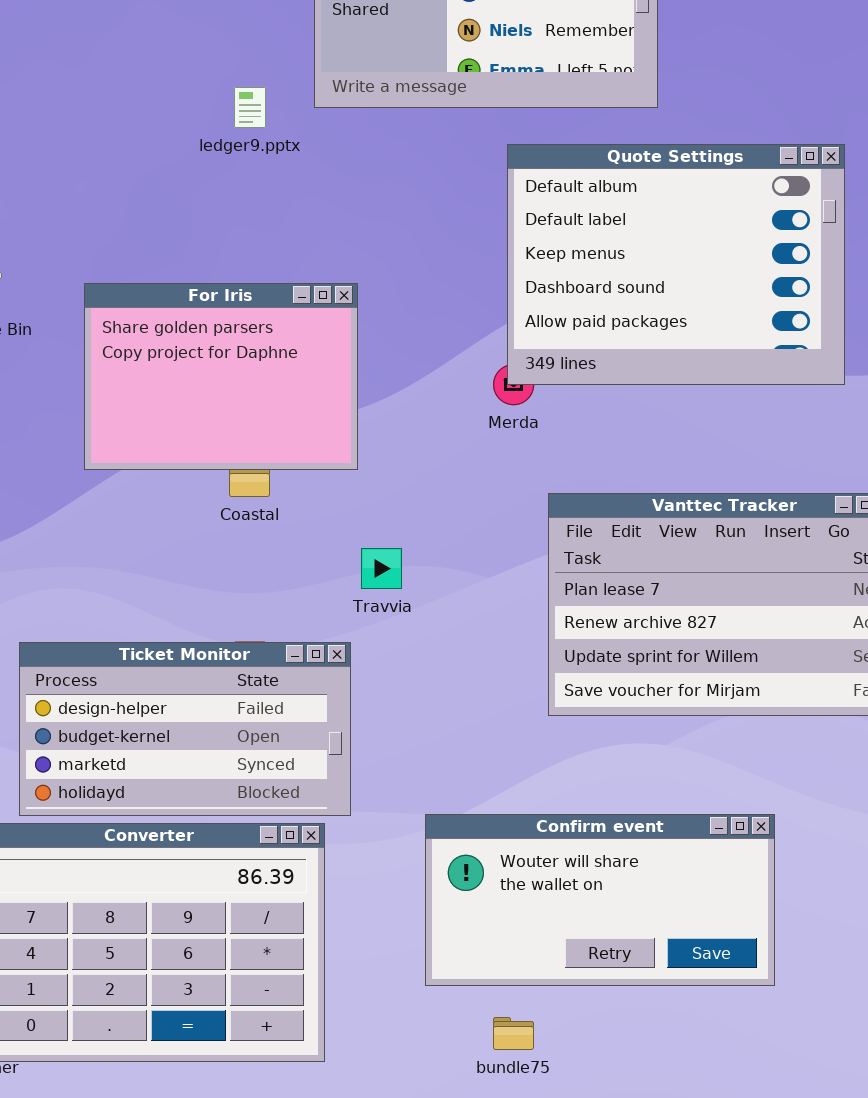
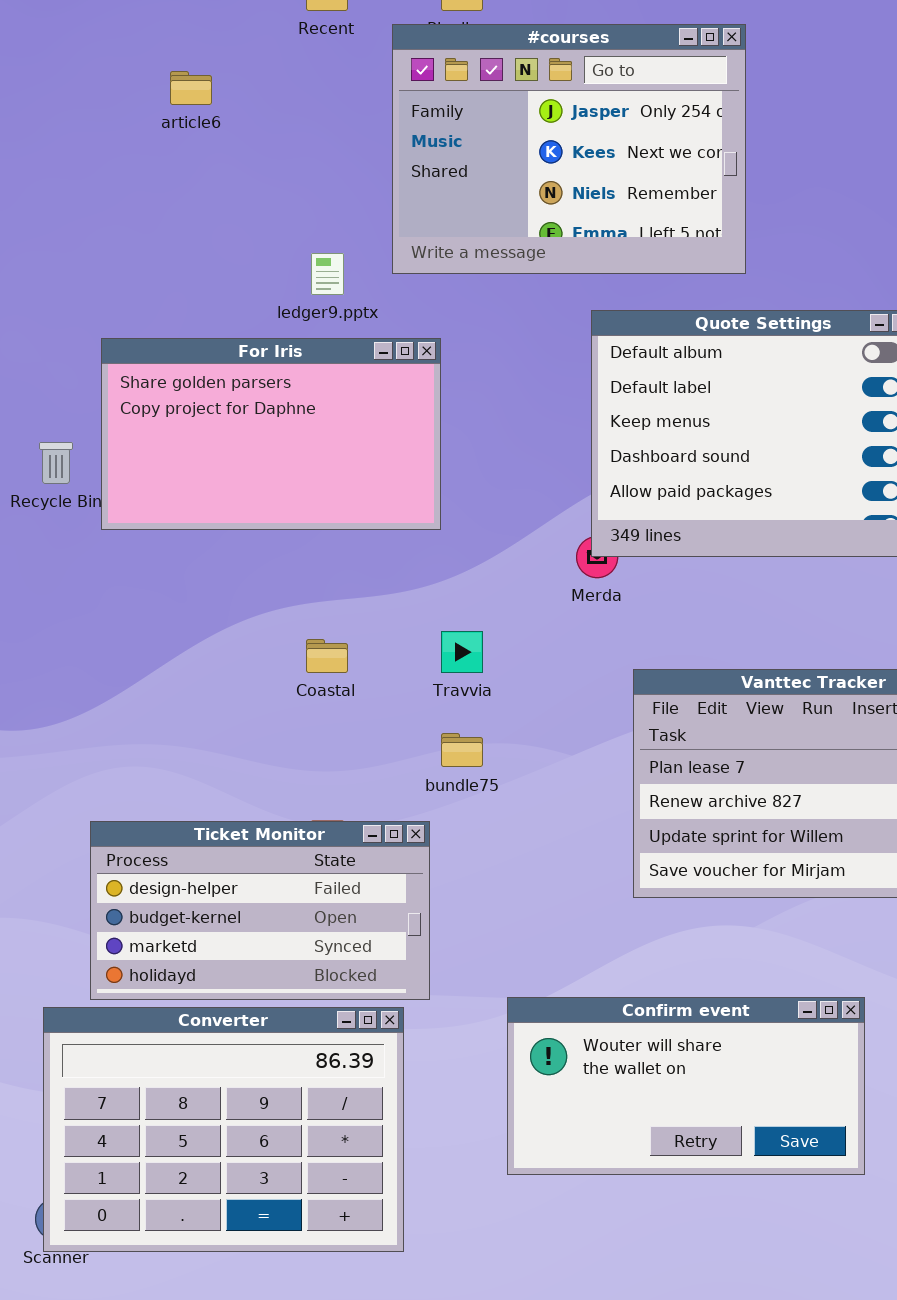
For Iris: [84,283,358,470] -> [101,338,441,530], moved, resized
Travvia: [361,548,402,589] -> [441,631,483,673], moved
bundle75: [493,1017,534,1050] -> [441,733,483,767], moved

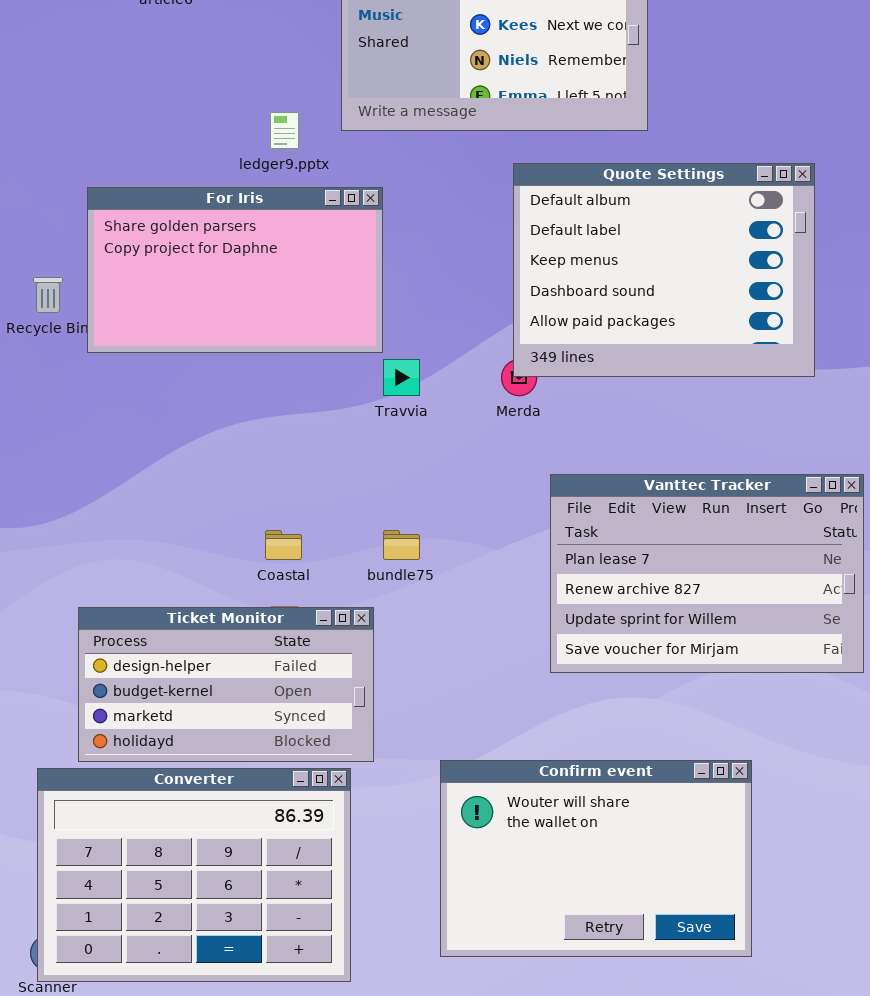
Travvia: [441,631,483,673] -> [383,359,420,396], moved
Coastal: [306,639,348,673] -> [265,530,302,560], moved
Confirm event: [507,997,865,1175] -> [440,760,752,957], resized

